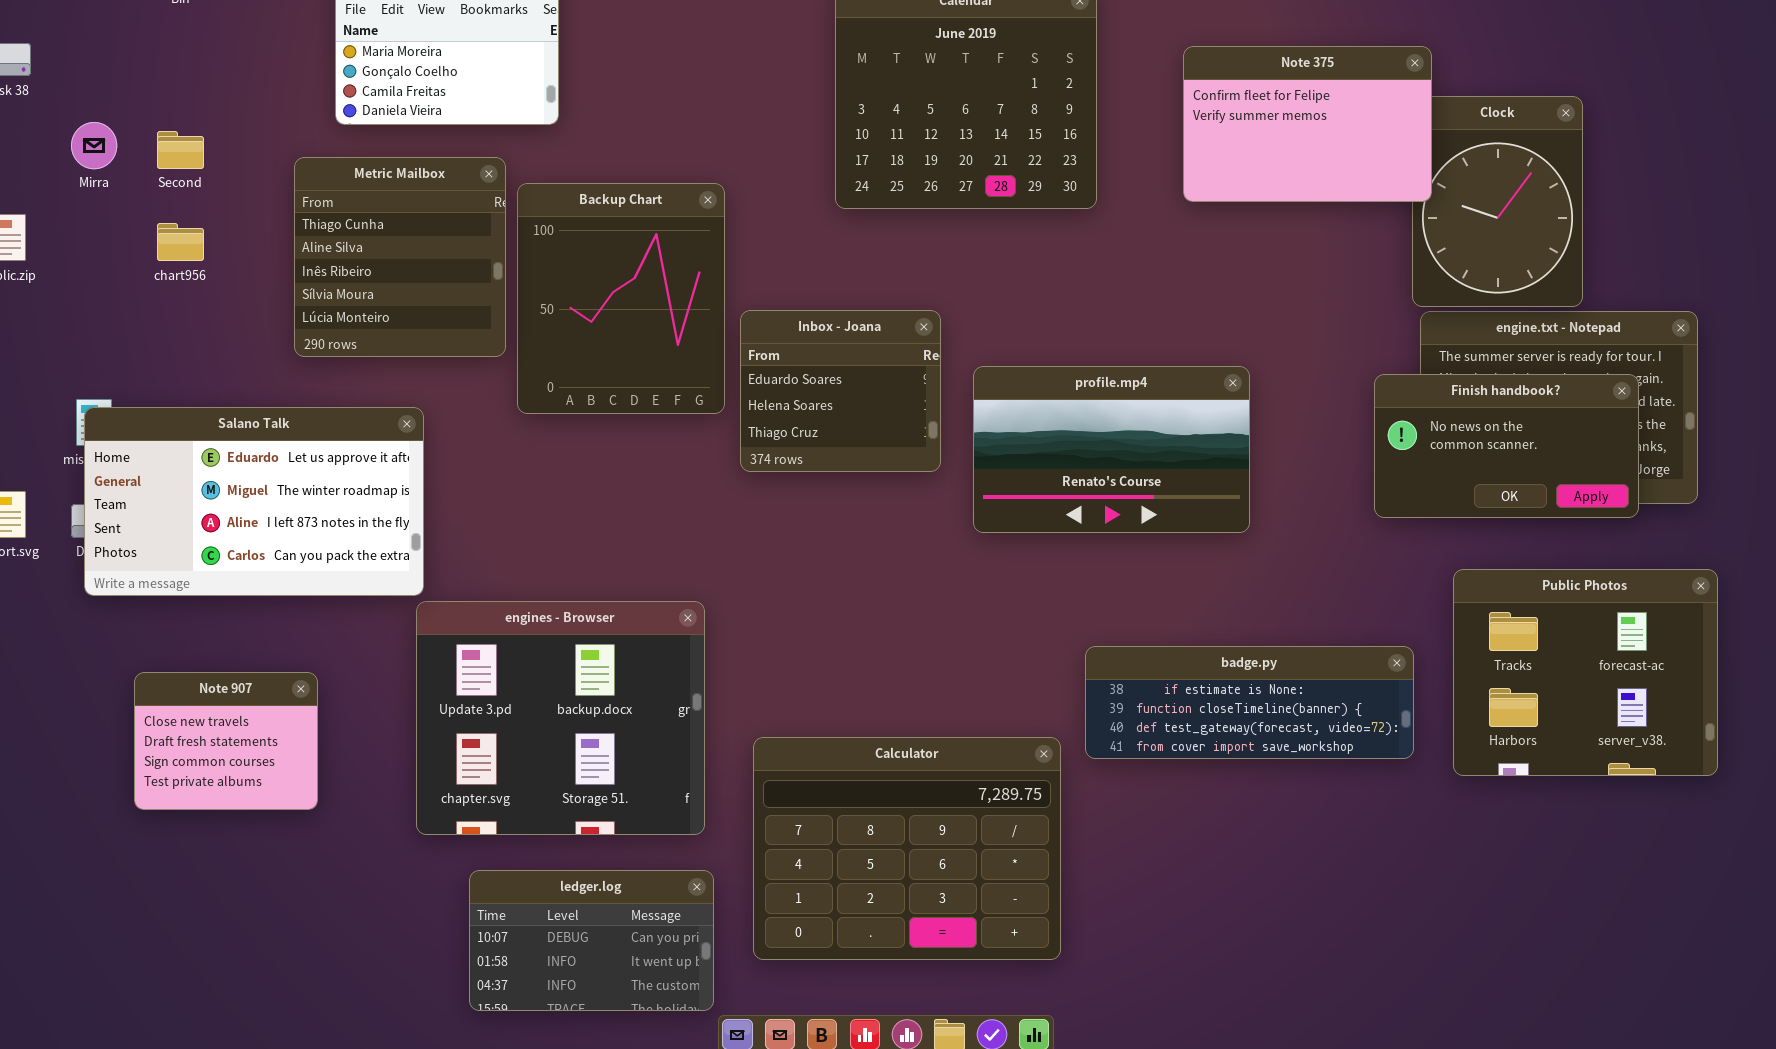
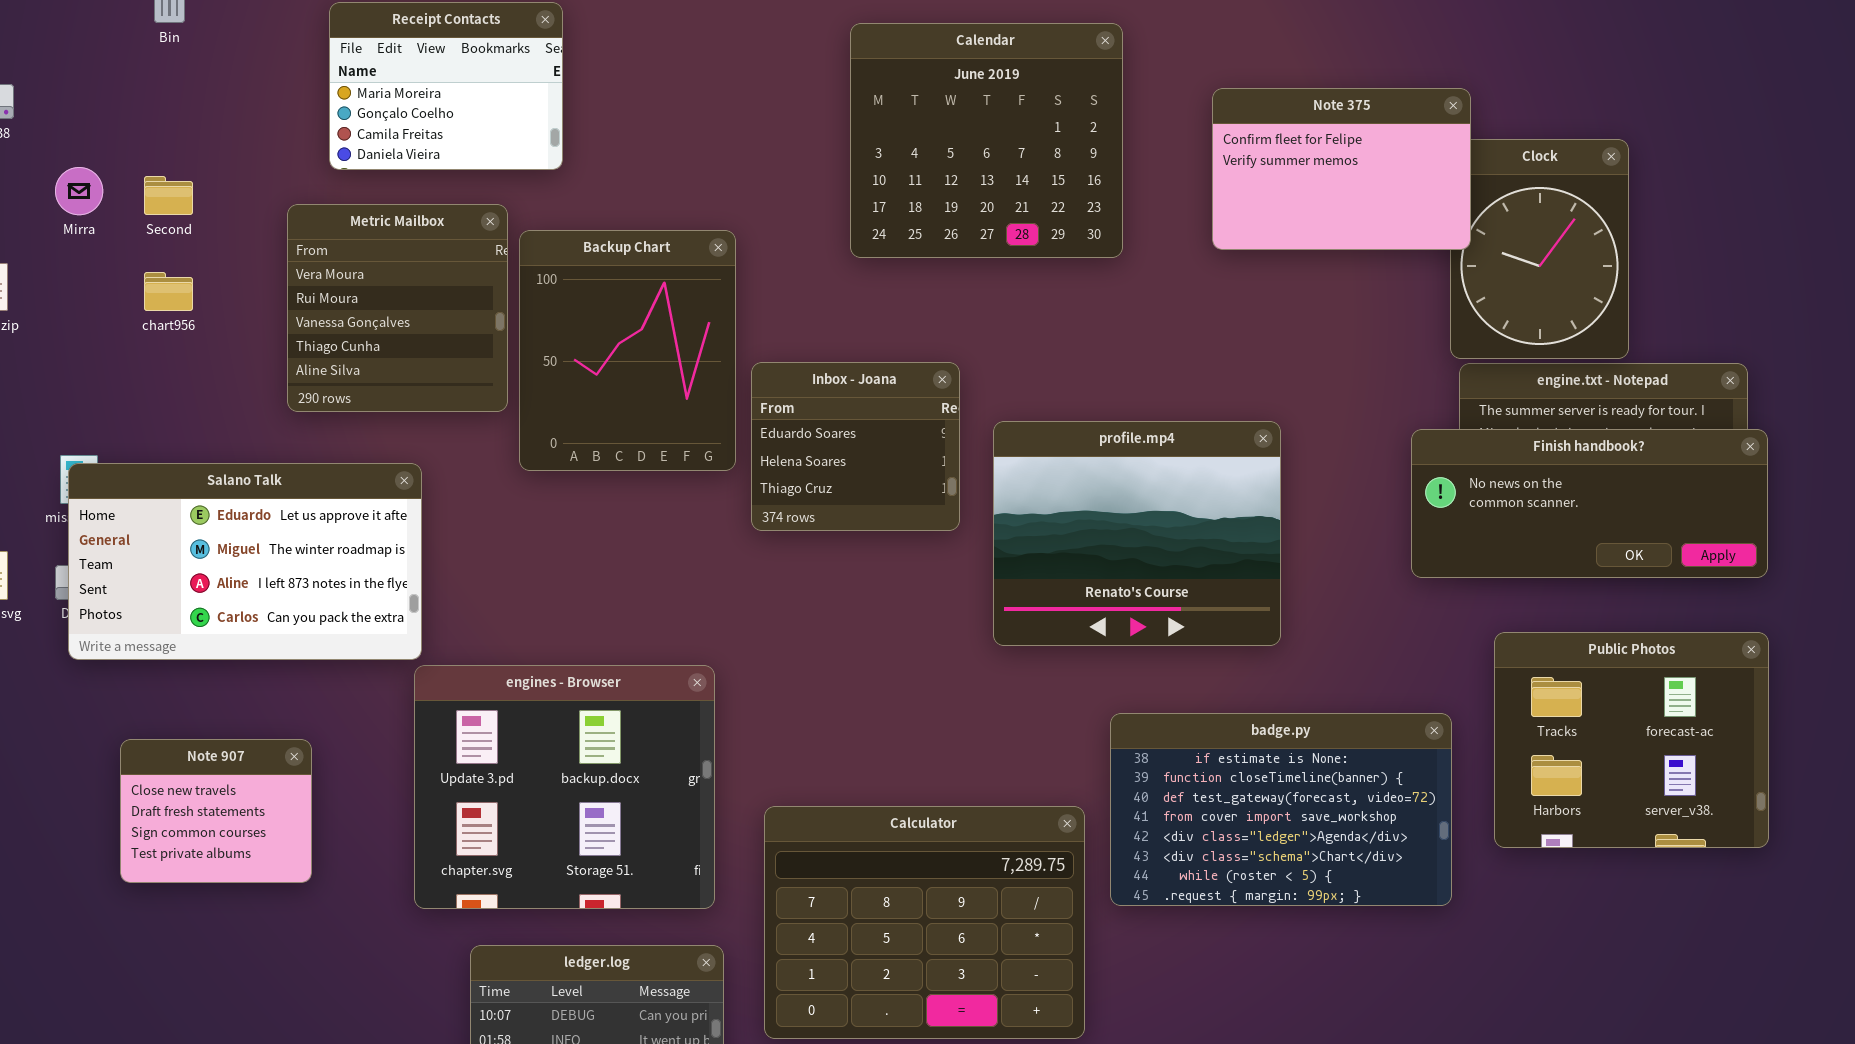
Metric Mailbox: [294,157,506,357] -> [287,204,508,412], scrolled up 3 rows
profile.mp4: [973,366,1250,533] -> [993,421,1281,646], resized
Finish handbook?: [1374,374,1639,518] -> [1411,429,1768,578], resized
badge.py: [1085,646,1414,759] -> [1110,713,1452,906], resized

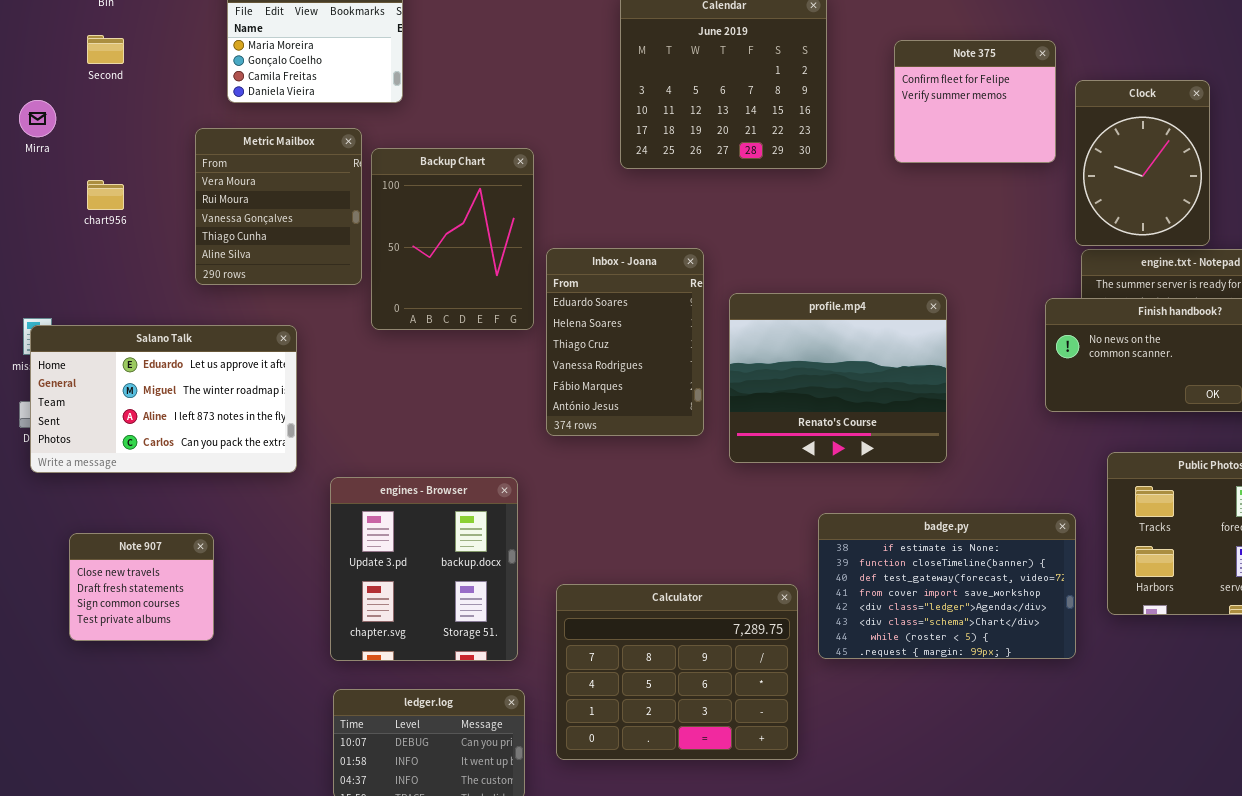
Note 375: [1212,88,1471,250] -> [894,40,1056,163], resized
Second: [144,176,193,215] -> [87,35,124,64], moved
Inbox - Joana: [751,362,960,531] -> [546,248,704,436], resized
engines - Browser: [414,665,715,909] -> [330,477,518,661], resized

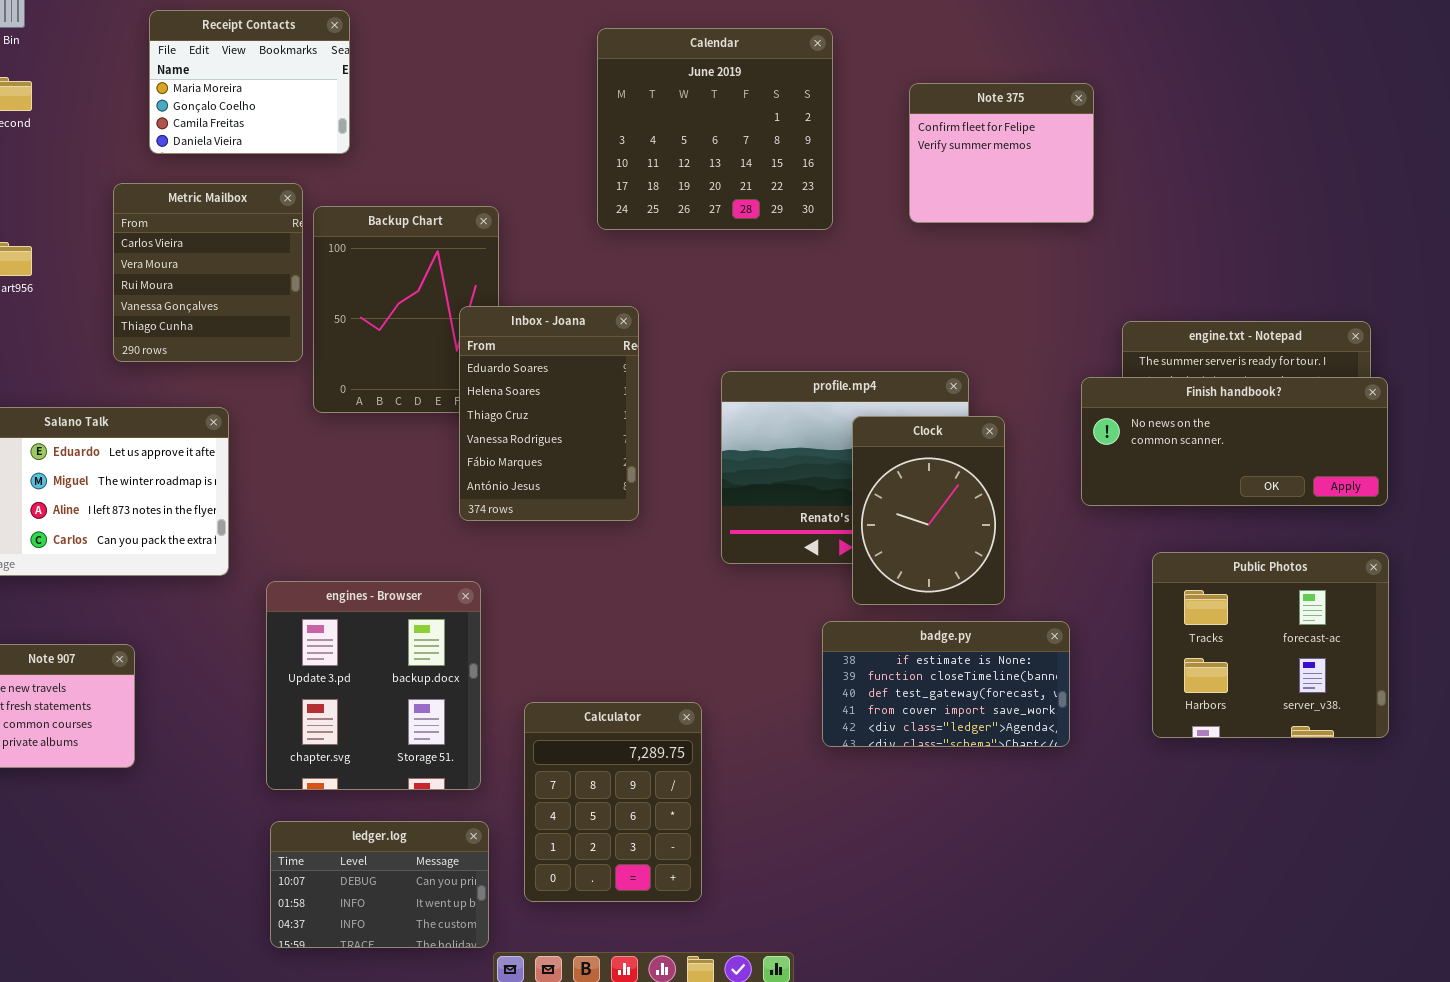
Clock: [1075,80,1210,246] -> [852,416,1005,605], moved
Metric Mailbox: [195,128,362,285] -> [113,183,303,362], scrolled up 1 row
Inbox - Joana: [546,248,704,436] -> [459,306,639,521], moved
badge.py: [818,513,1076,659] -> [822,621,1070,747], resized
Calculator: [556,584,798,760] -> [524,702,702,902], resized

